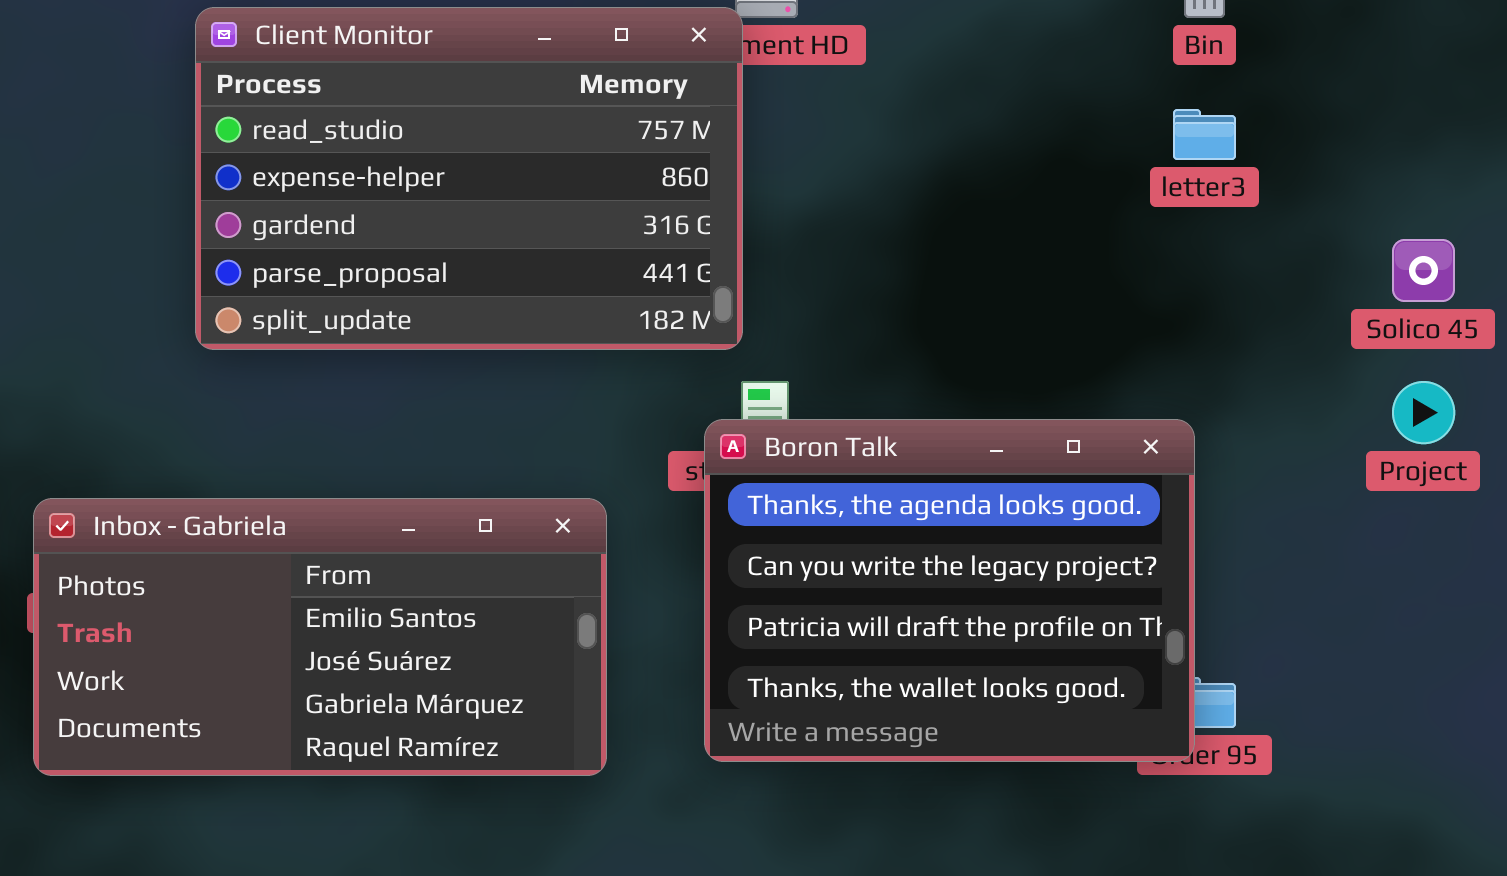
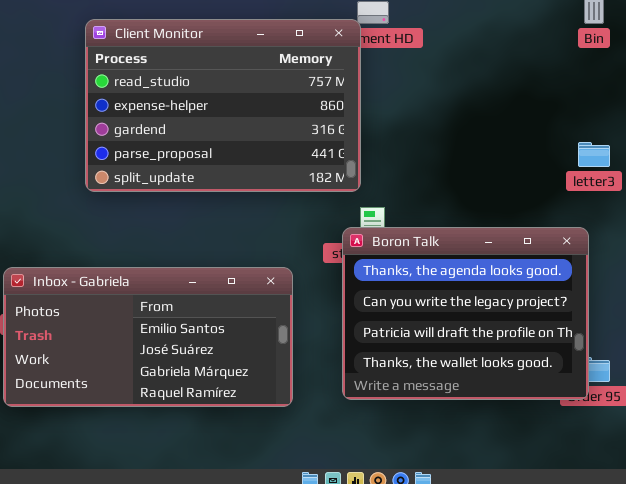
letter3: [1173,109,1236,160] -> [578,142,610,167], moved

